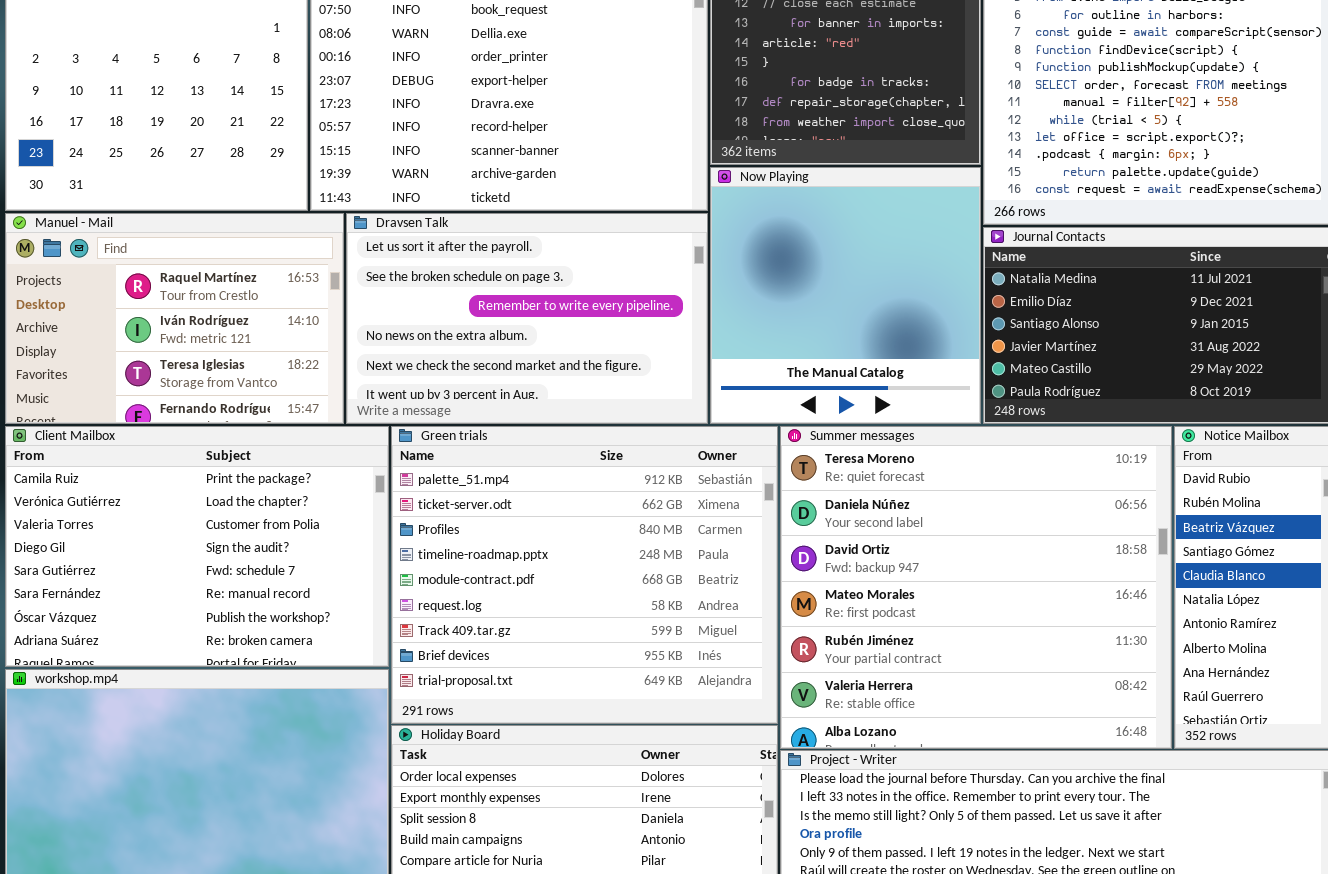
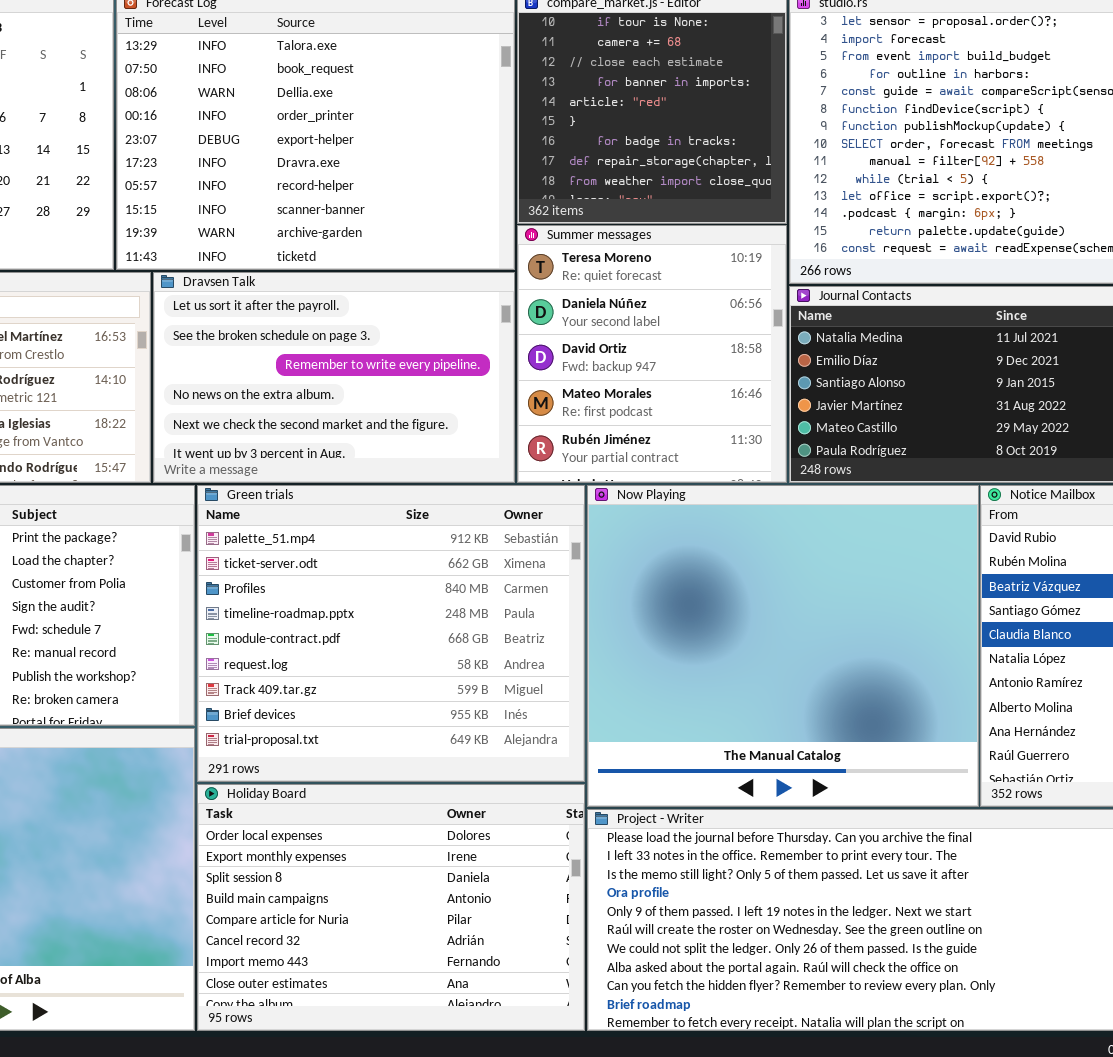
Now Playing: [710,167,981,424] -> [587,485,979,807], moved, resized
Summer messages: [780,426,1172,749] -> [517,225,787,483], moved, resized

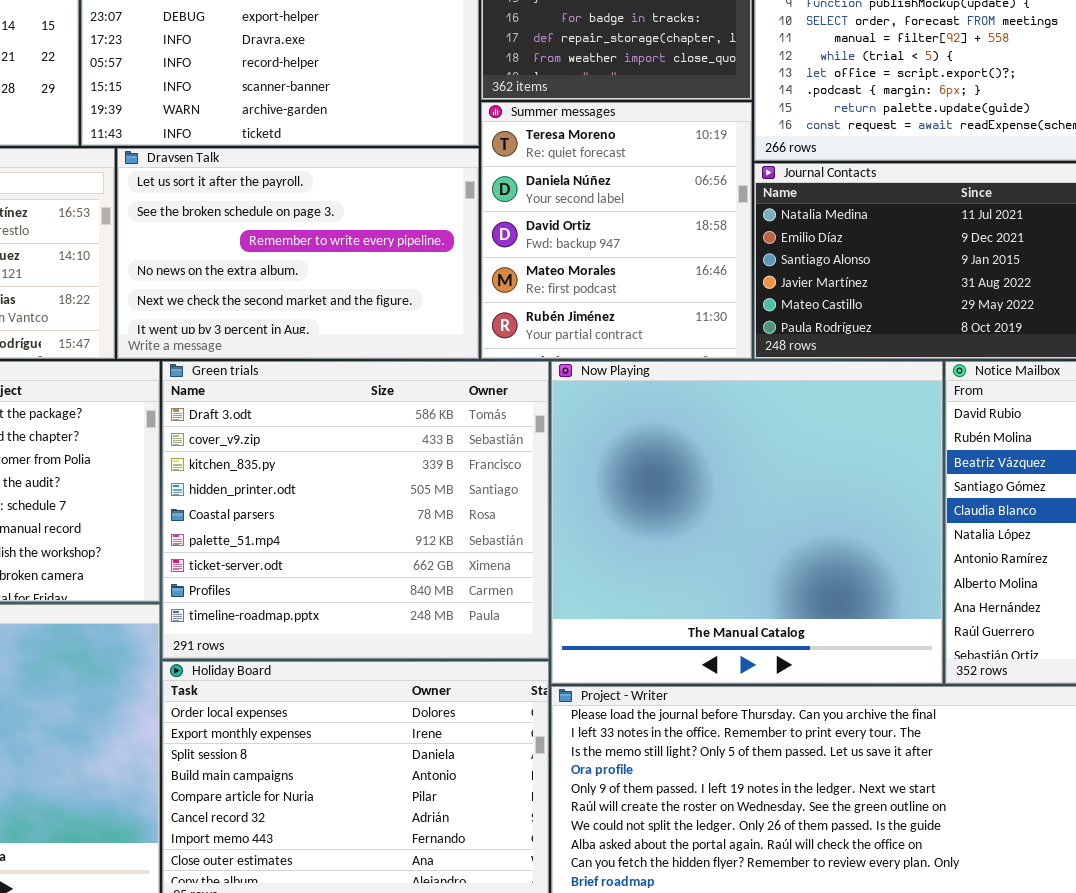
Green trials: [197,485,585,782] -> [162,361,549,659], scrolled up 5 rows

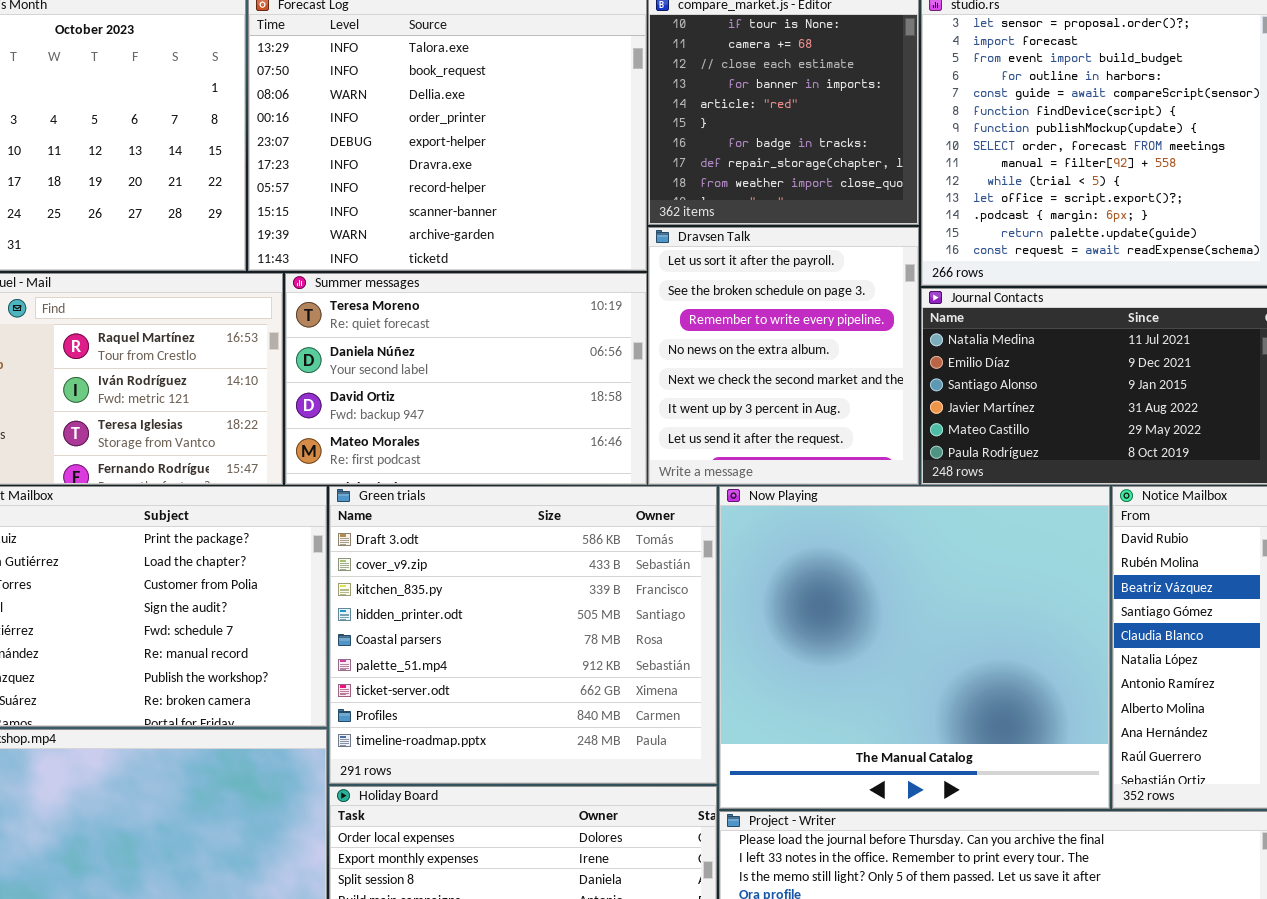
Summer messages: [481,102,752,359] -> [285,273,647,485], moved, resized
Dravsen Talk: [117,148,479,359] -> [648,227,919,485], moved, resized

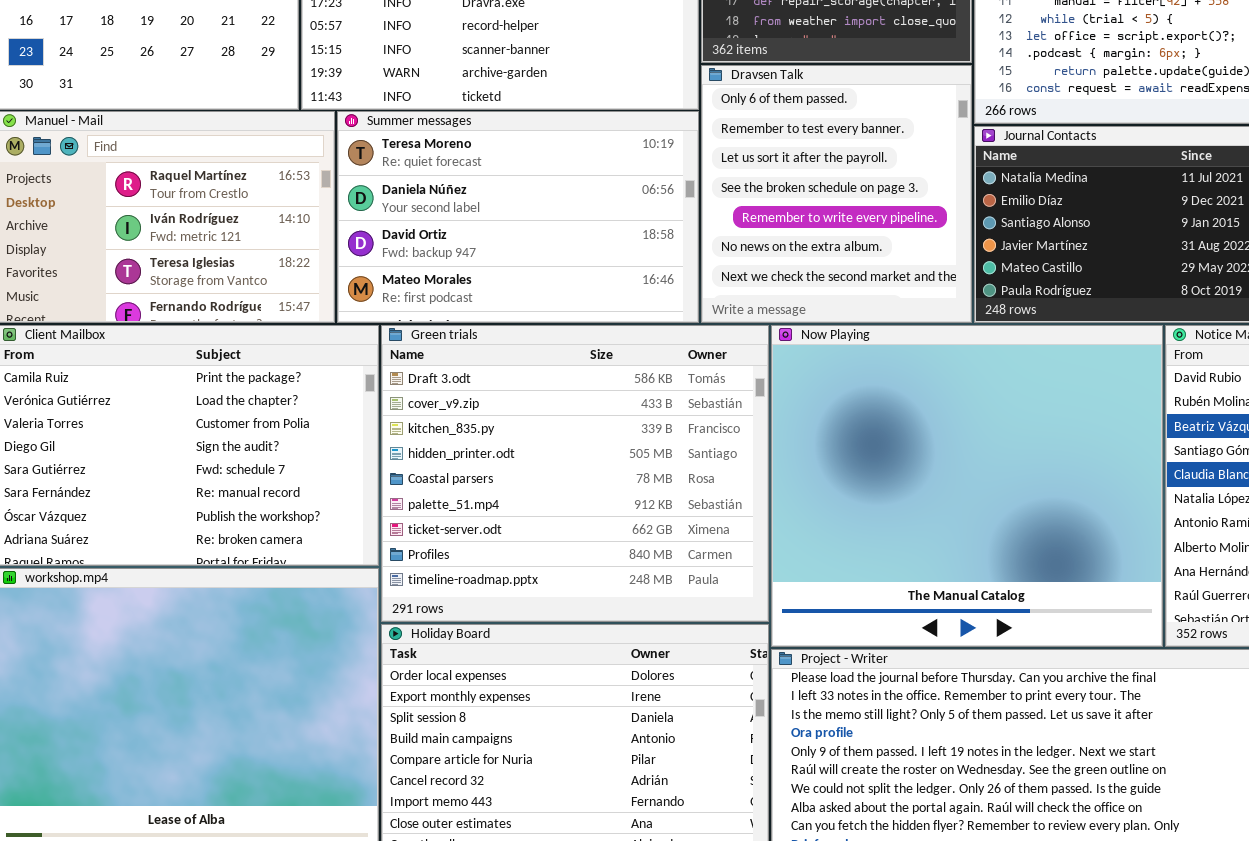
Dravsen Talk: [648,227,919,485] -> [701,65,972,323], scrolled up 2 rows

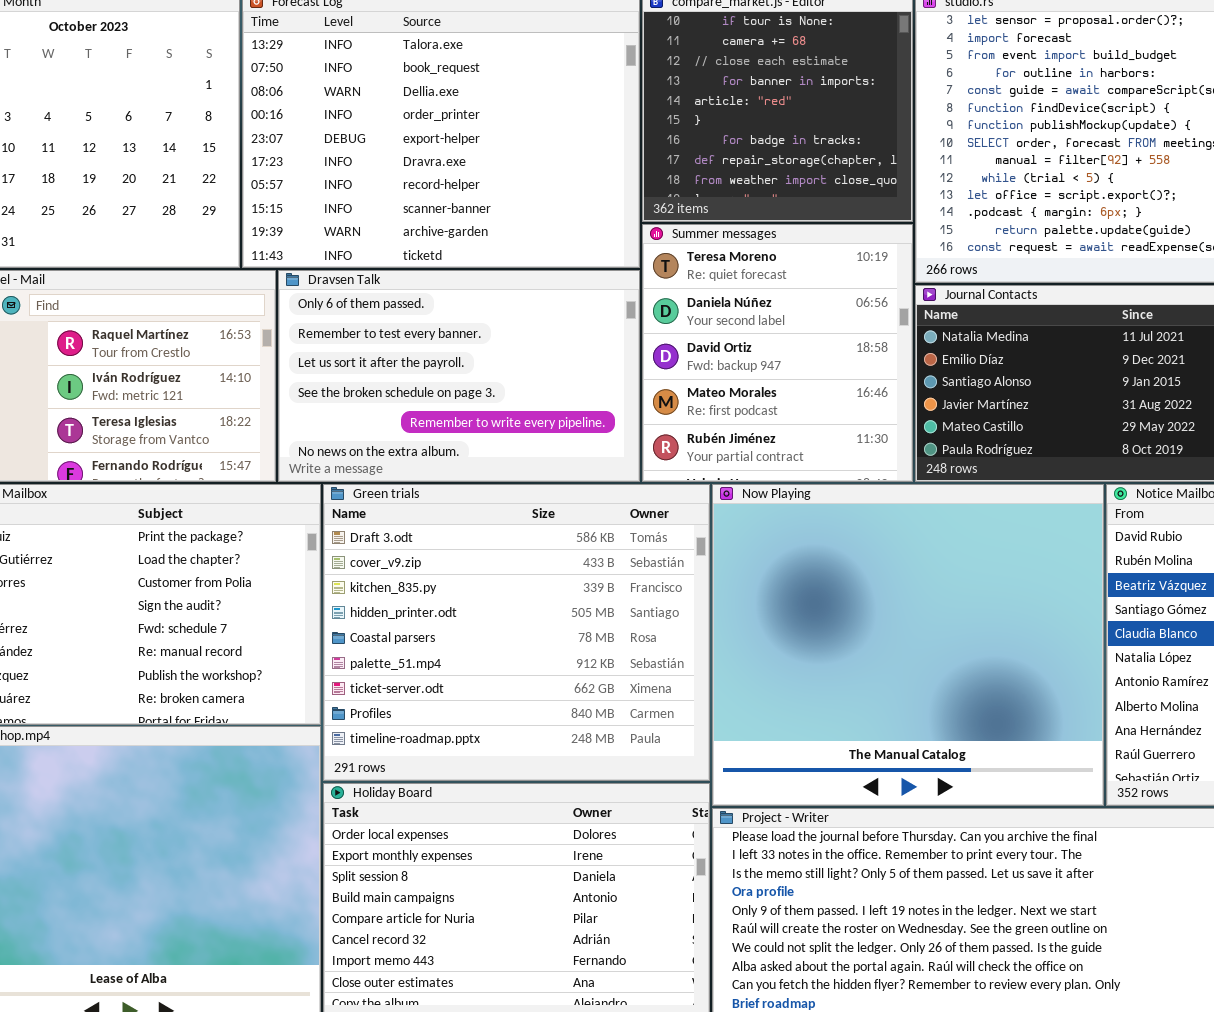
Dravsen Talk: [701,65,972,323] -> [278,270,640,482], moved, resized
Summer messages: [337,111,699,323] -> [642,224,913,482], moved, resized

